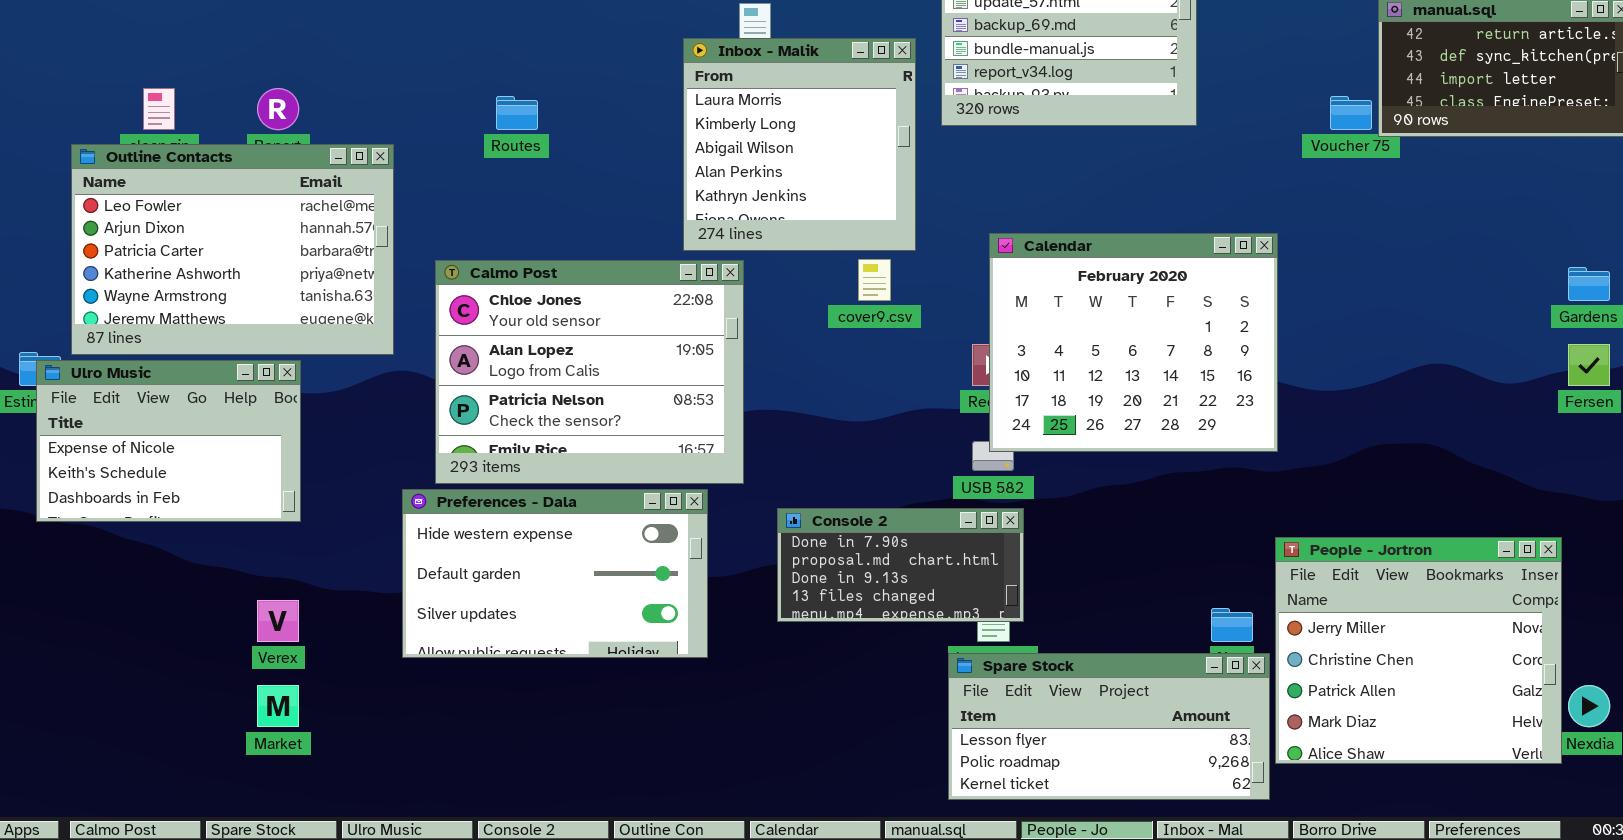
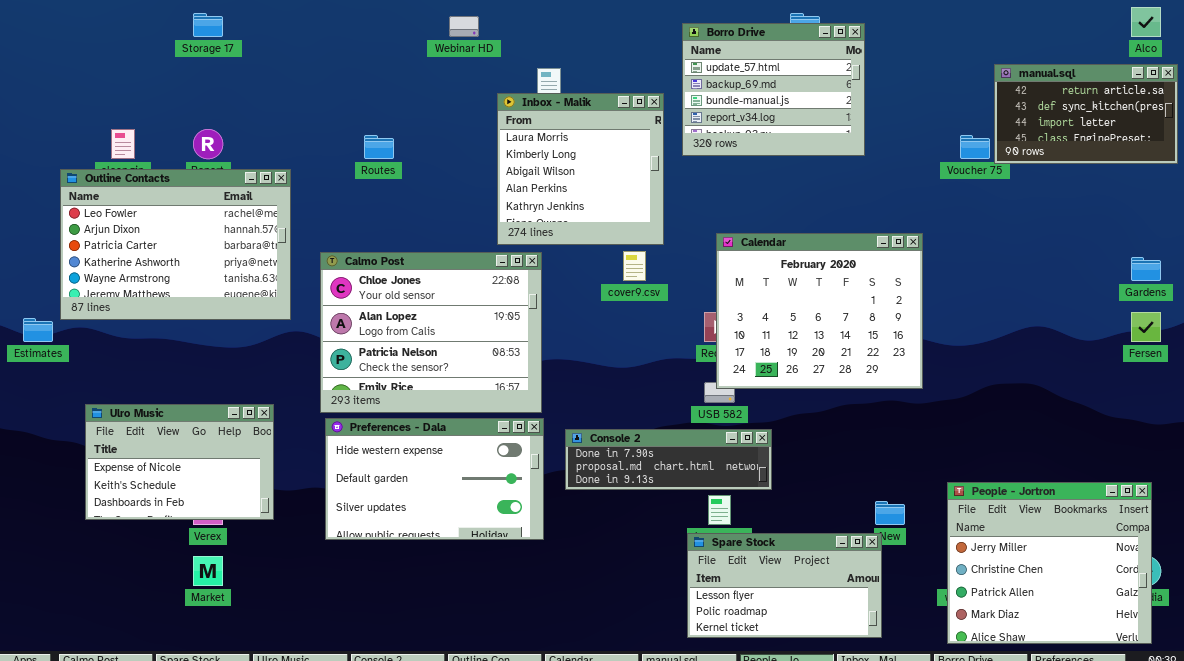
Ulro Music: [36,360,301,522] -> [85,404,274,520], moved
Preferences - Dala: [402,489,708,658] -> [325,418,544,540], moved
Console 2: [777,508,1024,622] -> [565,429,772,490], resized
People - Jortron: [1275,537,1562,764] -> [947,482,1152,644], moved
Spare Stock: [948,653,1270,800] -> [687,533,882,638], resized

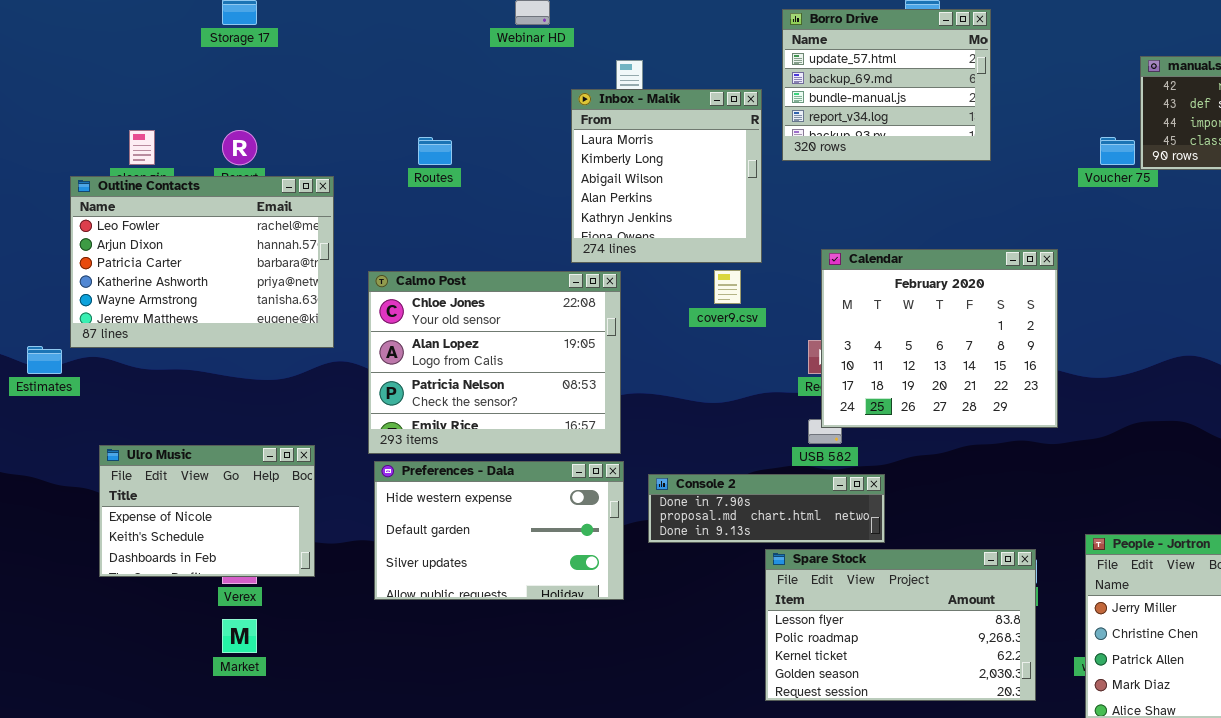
Spare Stock: [687,533,882,638] -> [765,549,1036,701], moved, resized

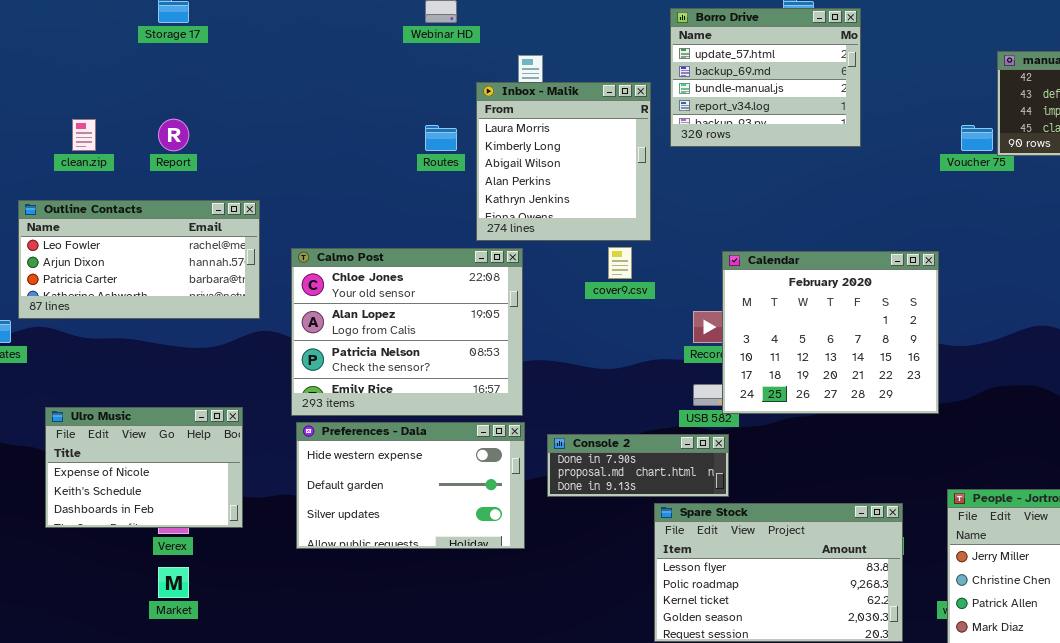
Routes: [418,137,452,165] -> [425,125,457,151], moved
Outline Contacts: [70,176,334,348] -> [18,200,260,319], resized
Calendar: [821,249,1058,428] -> [722,251,939,414], moved
Console 2: [648,474,885,543] -> [547,434,729,497], resized

